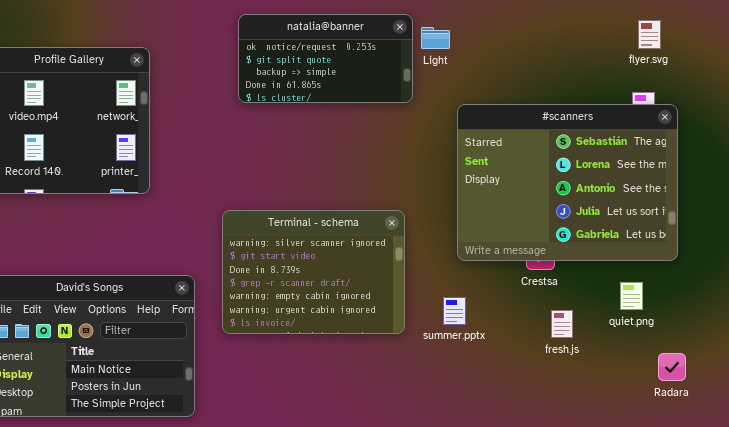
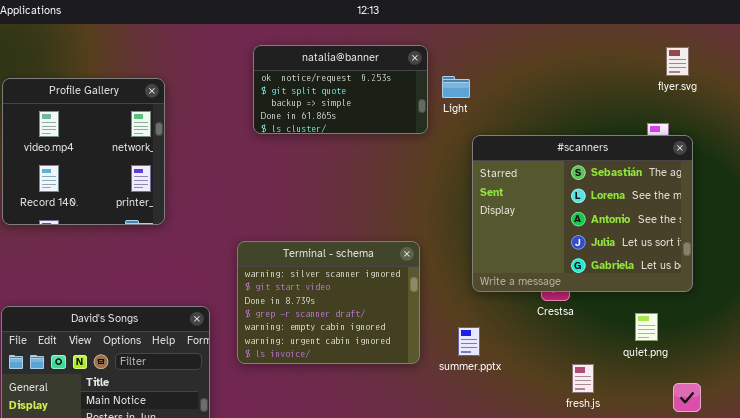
flyer.svg: [638,20,661,49] -> [666,47,689,76], moved
Light: [421,27,450,49] -> [442,76,470,98], moved
fresh.js: [551,310,573,338] -> [572,364,594,393], moved

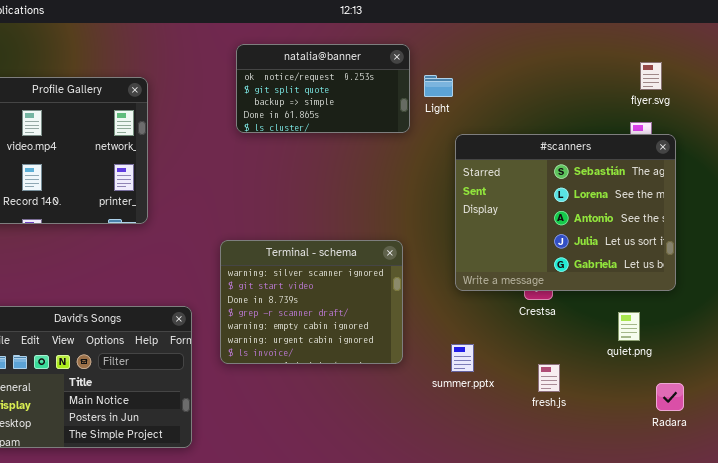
flyer.svg: [666,47,689,76] -> [640,62,662,90], moved
summer.pptx: [458,327,480,356] -> [451,344,474,372], moved
fresh.js: [572,364,594,393] -> [538,364,560,392], moved

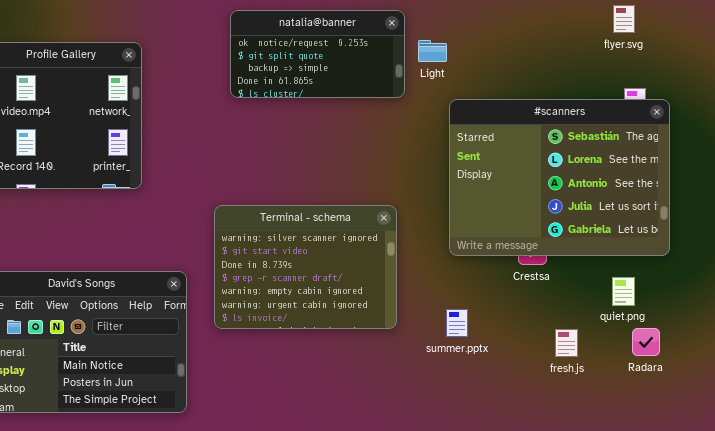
flyer.svg: [640,62,662,90] -> [613,5,635,33], moved
fresh.js: [538,364,560,392] -> [555,329,578,357], moved
Radara: [656,383,684,411] -> [632,328,660,356], moved

